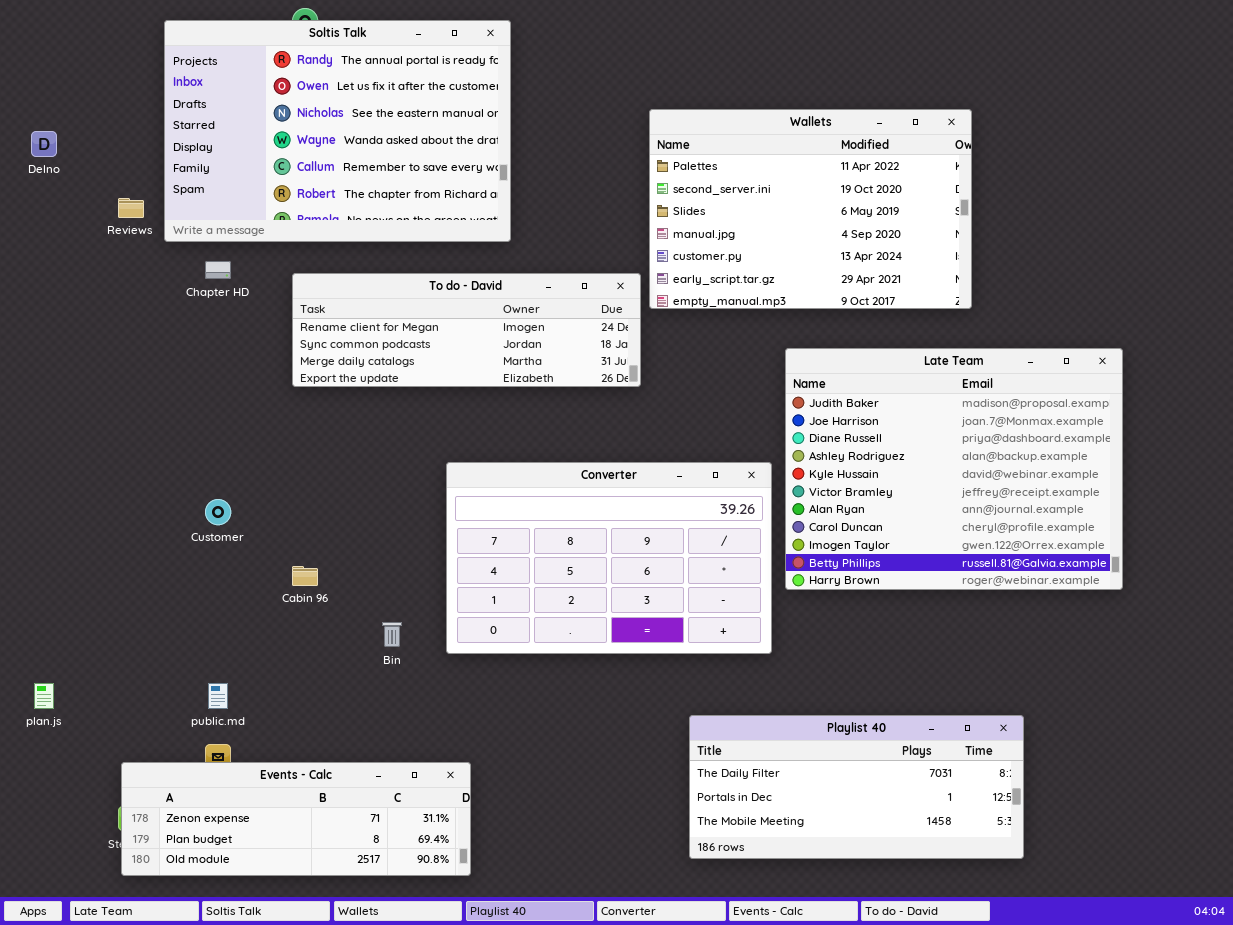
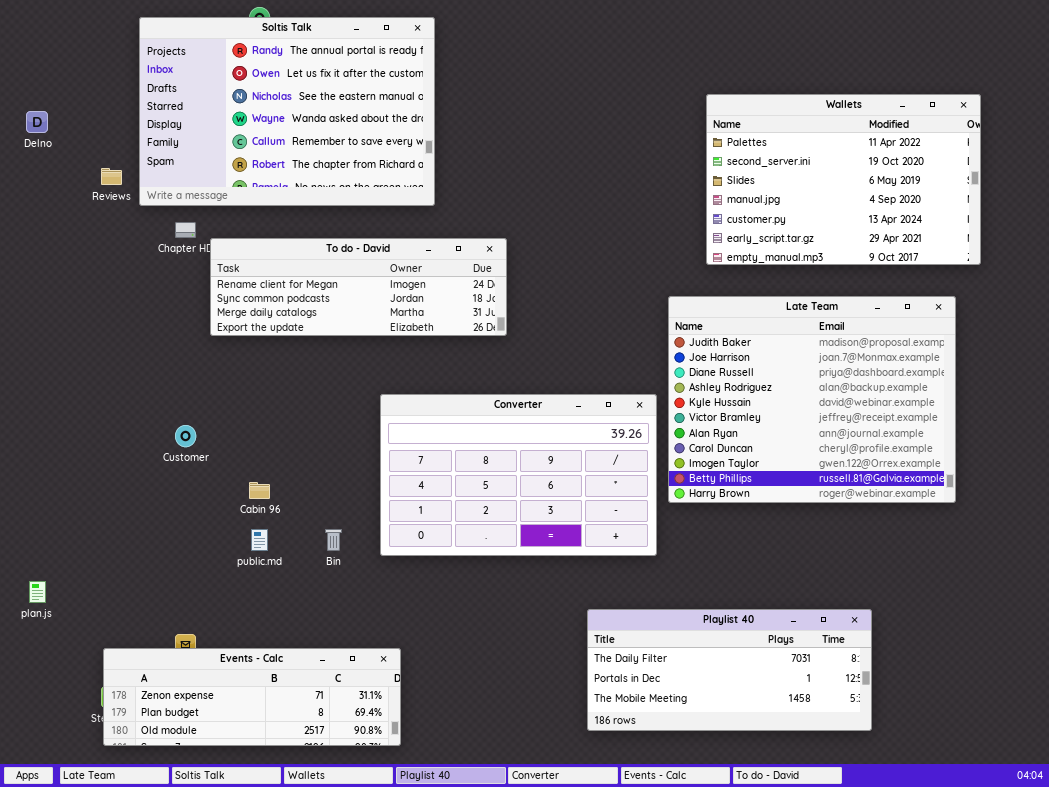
Wallets: [649,109,972,309] -> [706,94,981,265], moved
To do - David: [292,273,641,387] -> [210,238,507,336], moved
public.md: [208,683,228,709] -> [251,529,268,551], moved

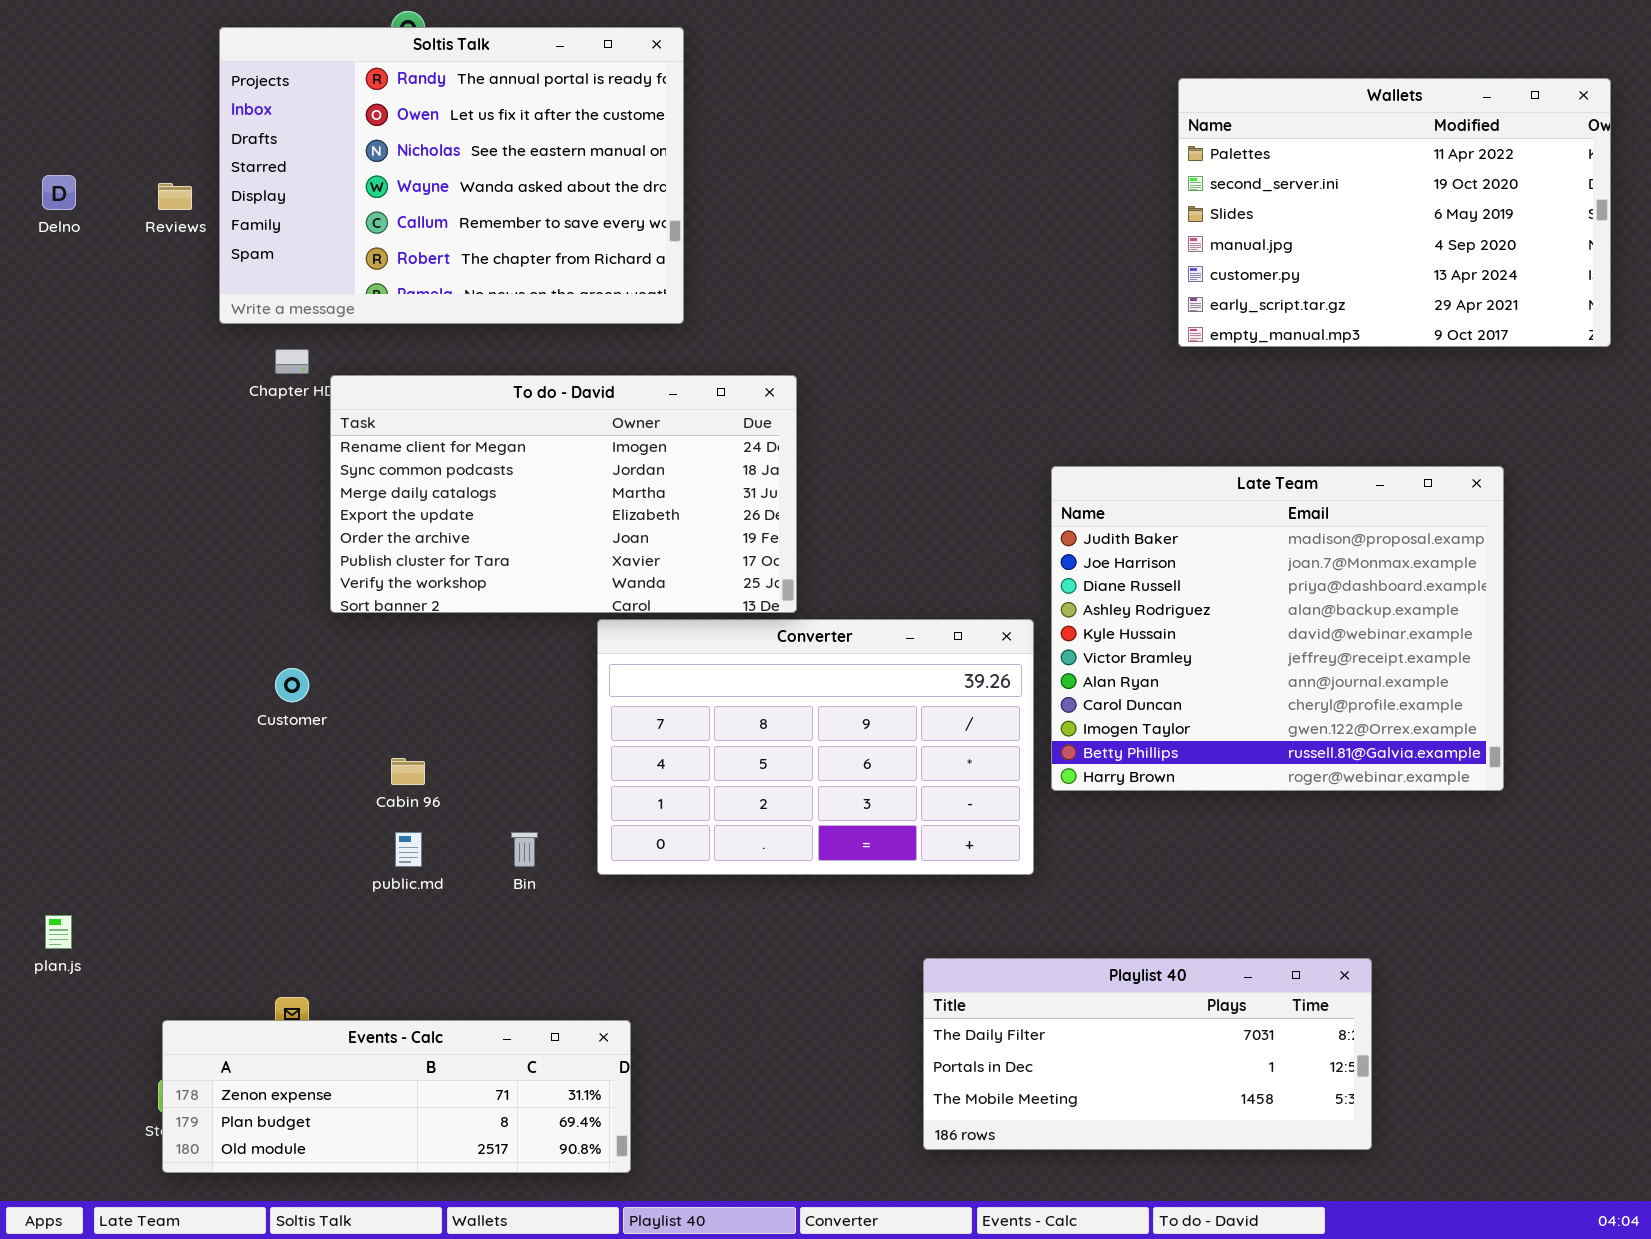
Wallets: [706,94,981,265] -> [1178,78,1611,347], moved
Reviews: [101,168,122,185] -> [158,183,192,210], moved
To do - David: [210,238,507,336] -> [330,375,797,613], resized

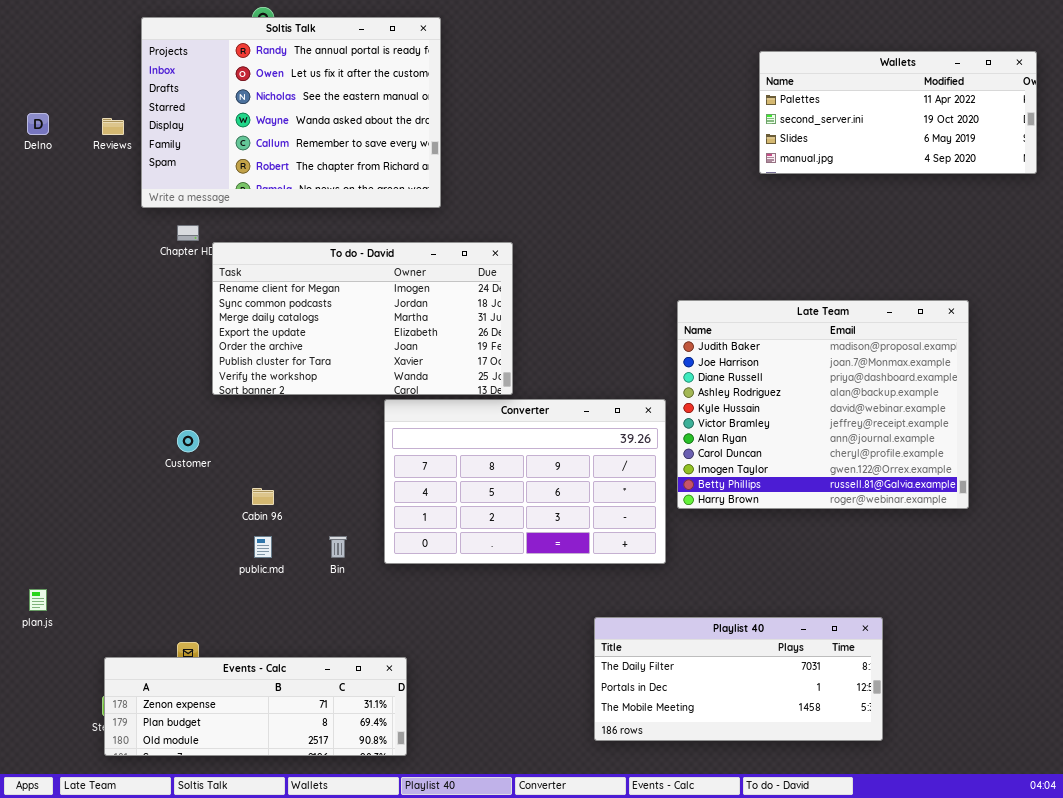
Wallets: [1178,78,1611,347] -> [759,51,1037,174], resized

